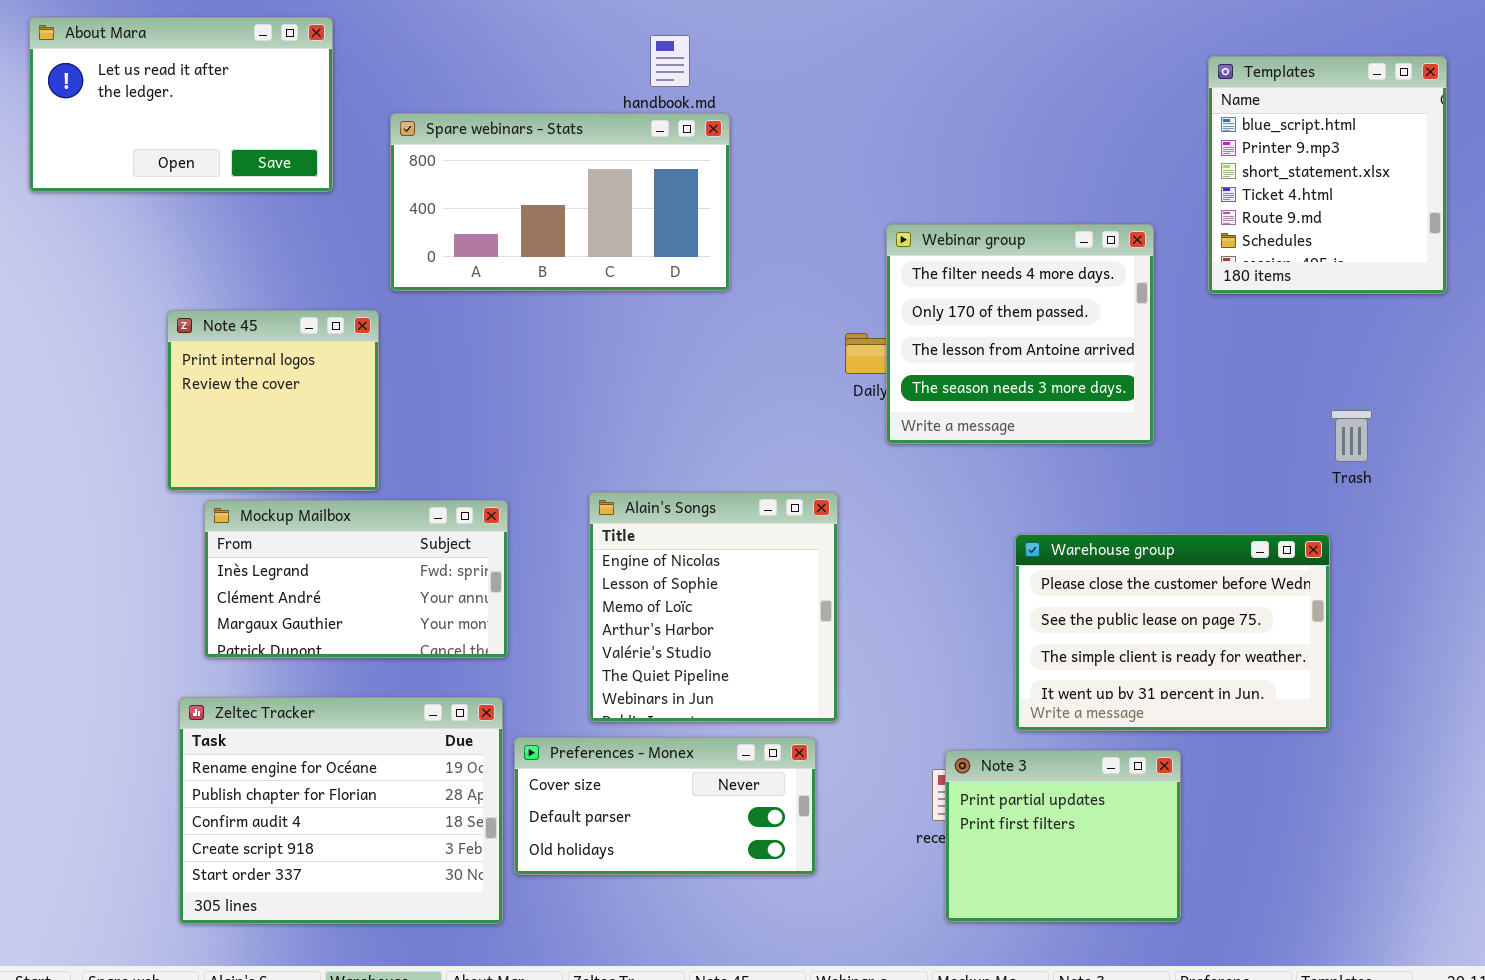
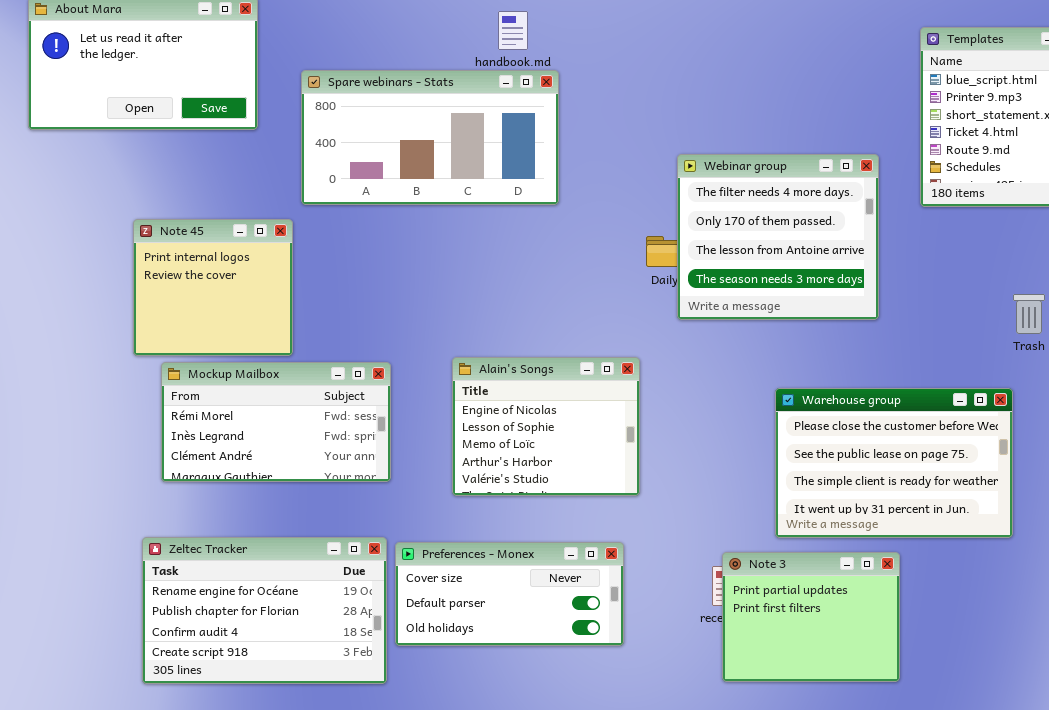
Alain's Songs: [589,492,838,722] -> [452,357,640,496], resized
Mockup Mailbox: [204,500,508,658] -> [161,362,391,482], scrolled up 1 row
Zeltec Tracker: [179,697,503,924] -> [142,537,387,684], resized

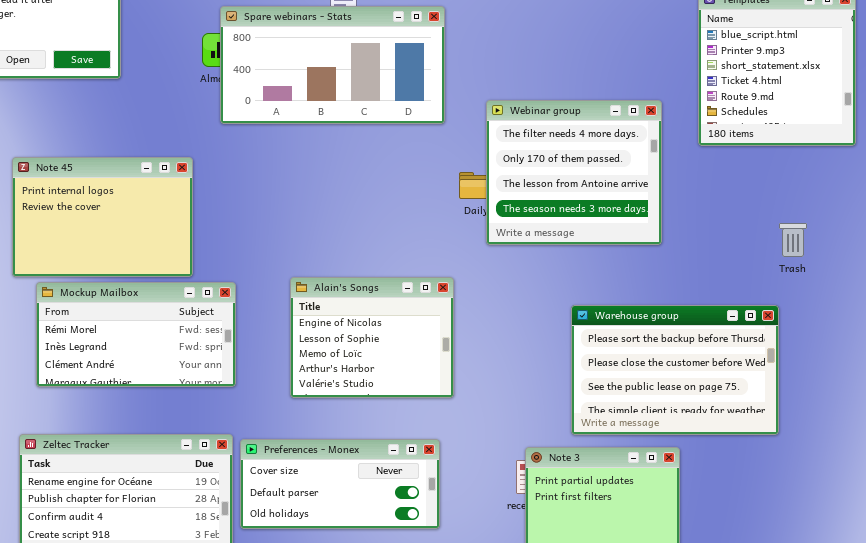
Spare webinars - Stats: [301,70,559,205] -> [220,6,445,124], moved
Note 45: [133,219,293,356] -> [12,157,193,277], resized
Warehouse group: [775,388,1013,538] -> [571,305,779,435], scrolled up 1 row

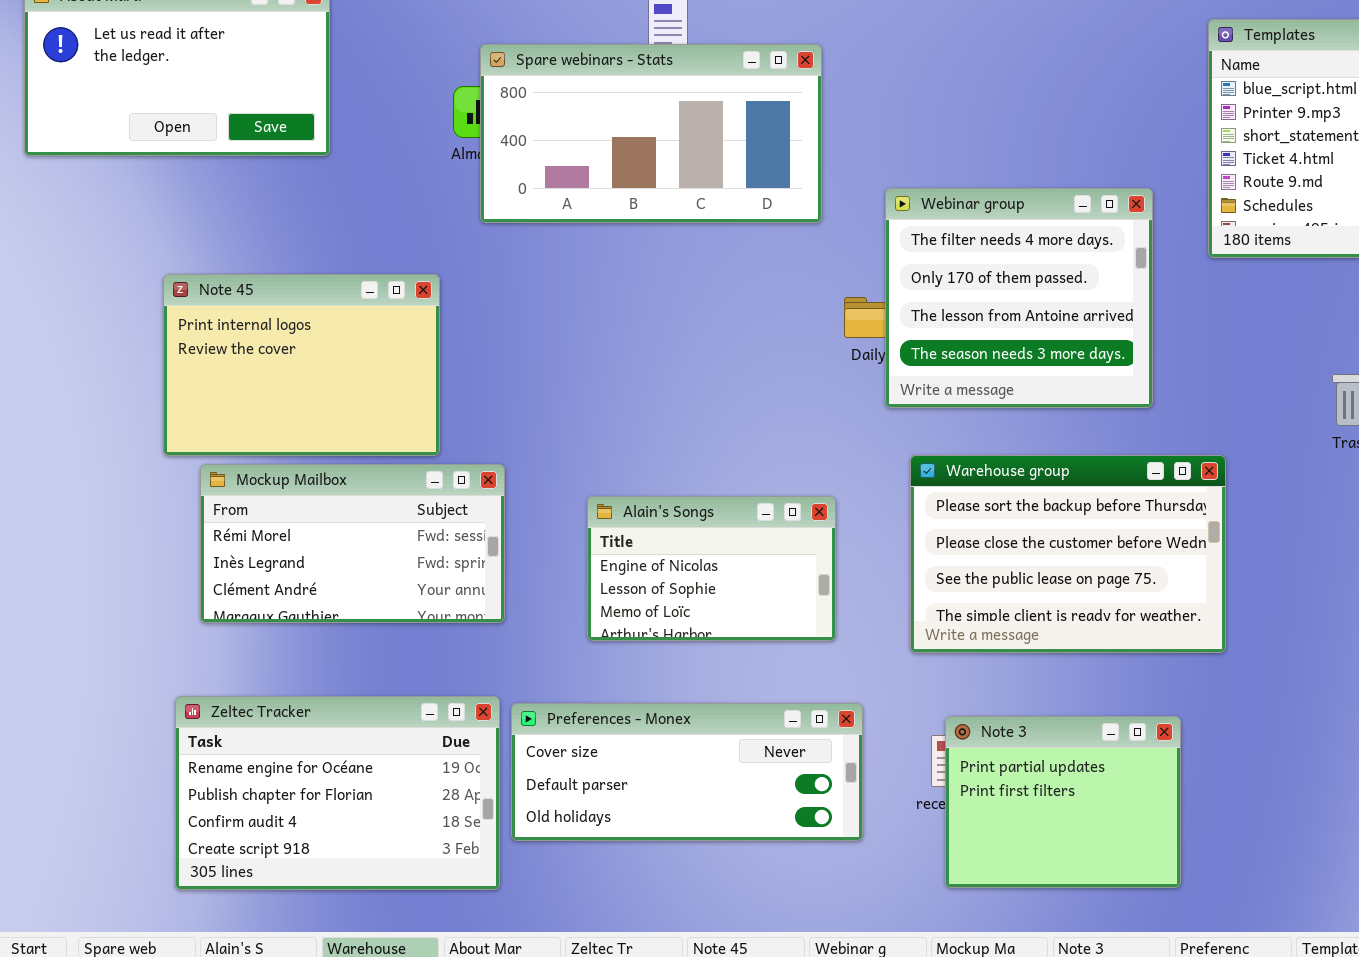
Alain's Songs: [290,277,454,398] -> [587,496,836,641], resized
Warehouse group: [571,305,779,435] -> [910,455,1226,653], moved
Preferences - Monex: [240,439,440,529] -> [511,703,863,841], resized

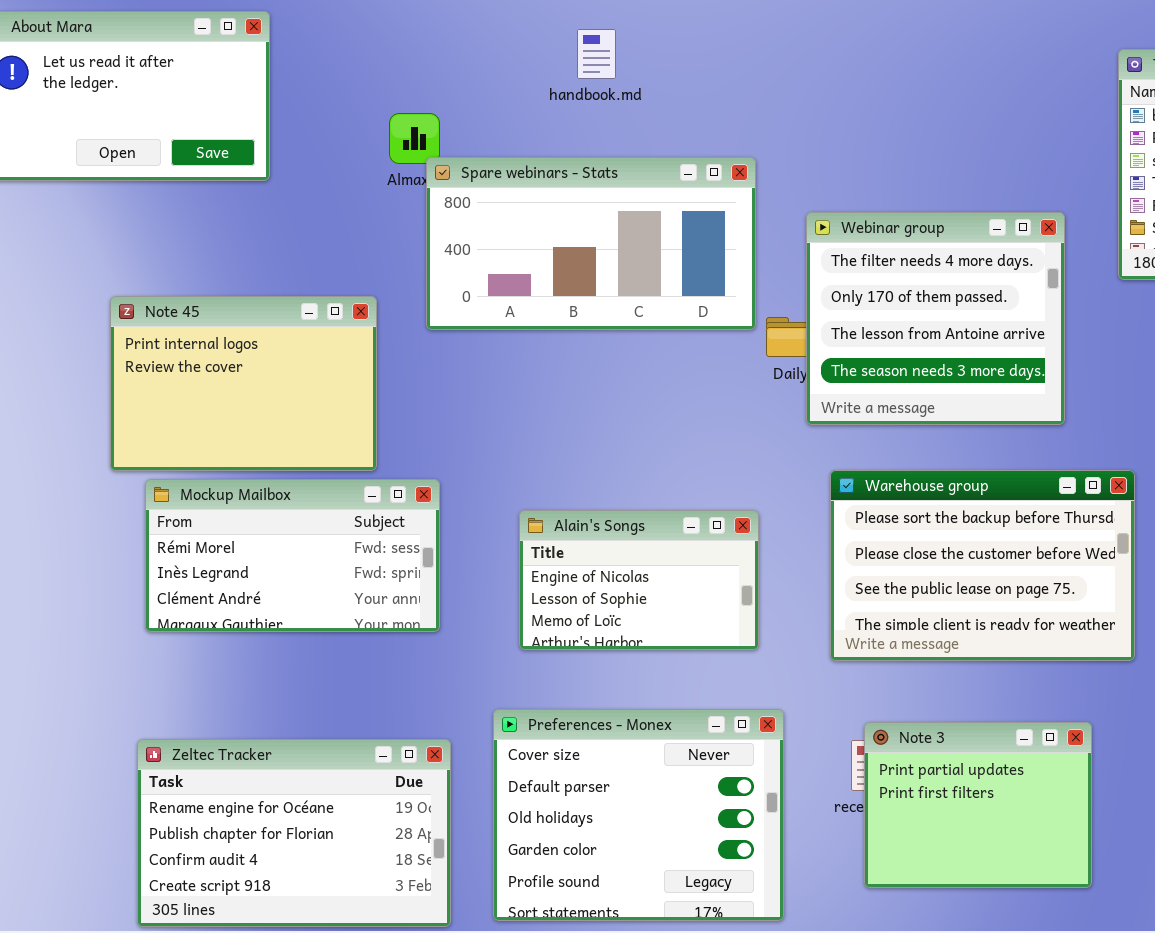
Spare webinars - Stats: [480,44,822,223] -> [426,157,756,330], moved
Zeltec Tracker: [175,696,500,890] -> [137,739,451,927], moved
Preferences - Monex: [511,703,863,841] -> [493,709,784,921], resized

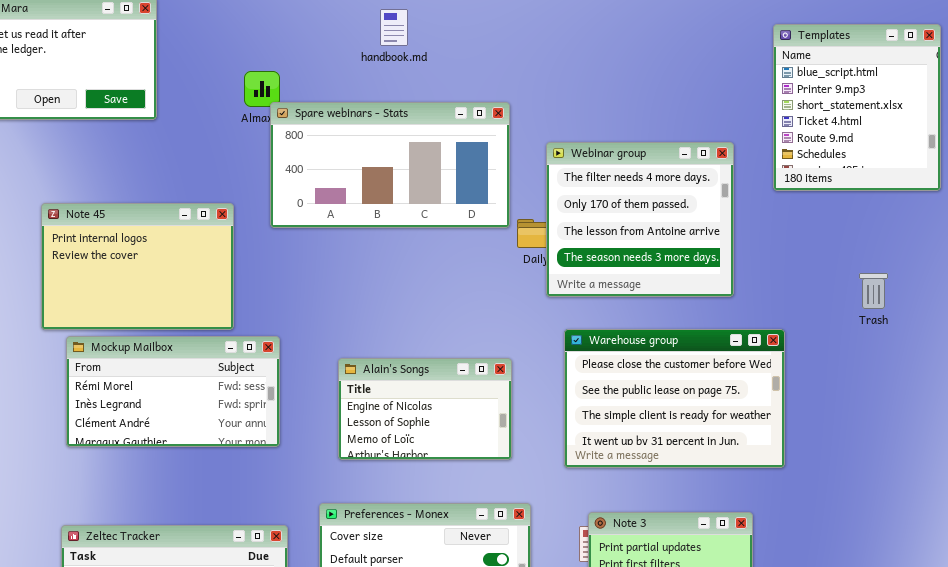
Warehouse group: [830,470,1135,661] -> [564,329,785,468], scrolled down 1 row

